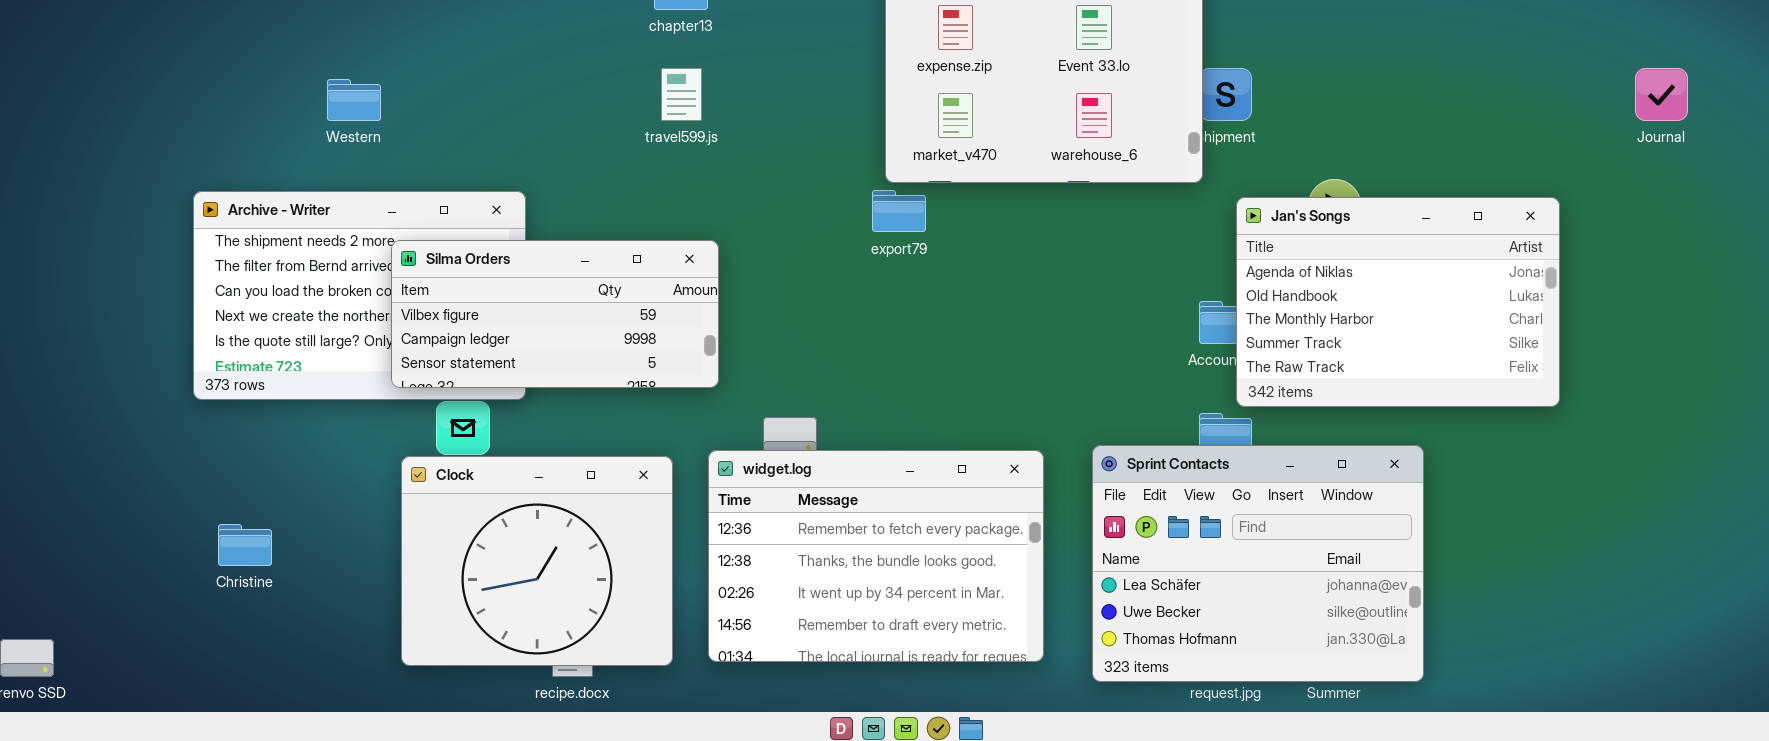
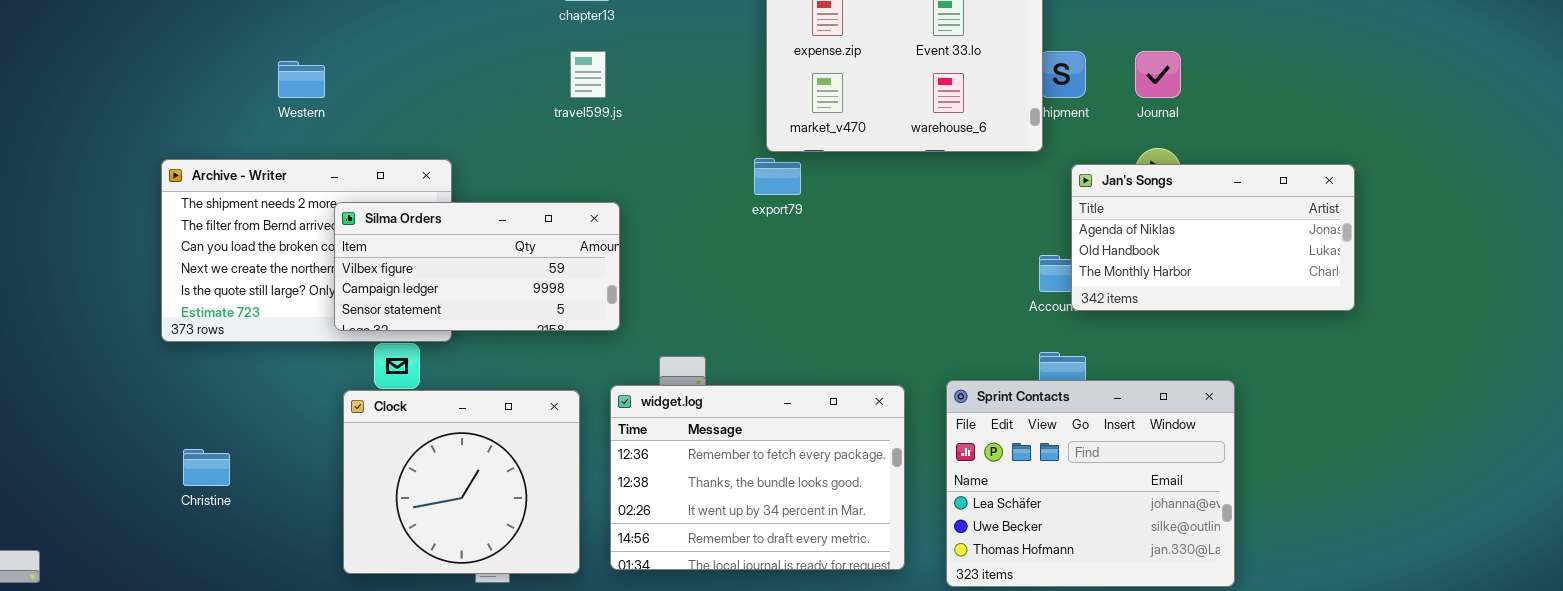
Journal: [1635,68,1688,121] -> [1135,51,1181,98], moved
Jan's Songs: [1236,197,1560,407] -> [1071,164,1355,311], resized

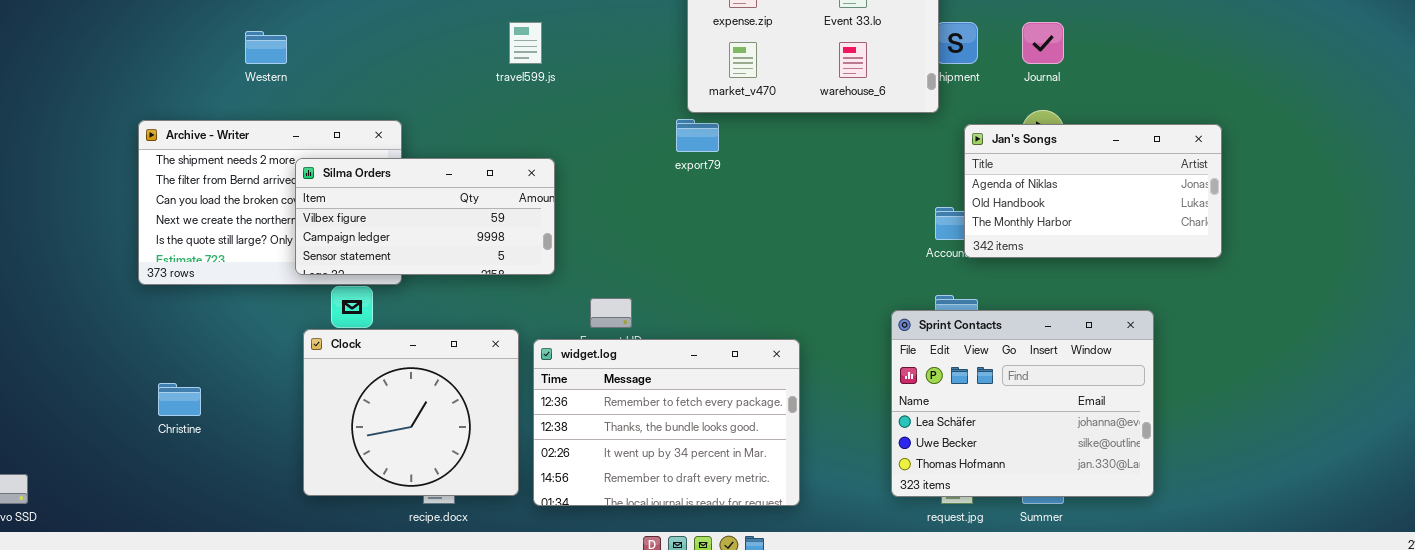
Sprint Contacts: [946,380,1235,587] -> [891,310,1154,497], moved
widget.log: [610,385,905,570] -> [533,339,800,506], moved

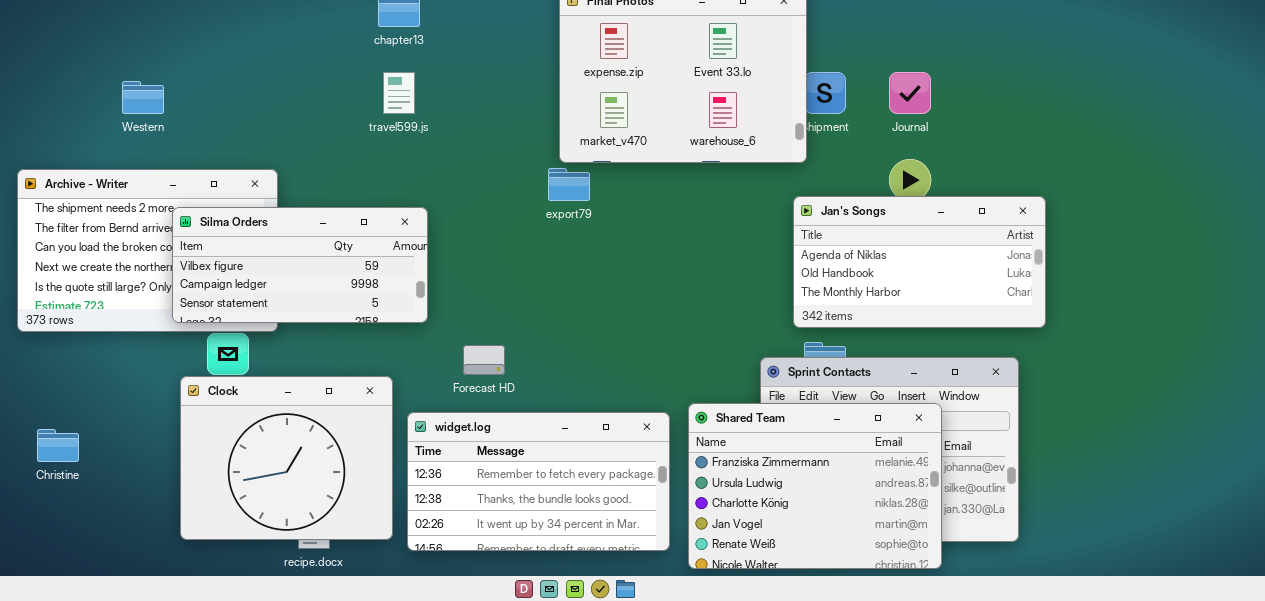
Jan's Songs: [964,124,1222,258] -> [793,196,1046,328], moved
widget.log: [533,339,800,506] -> [407,412,670,551], resized
Shared Team: none -> [688,403,942,569], opened

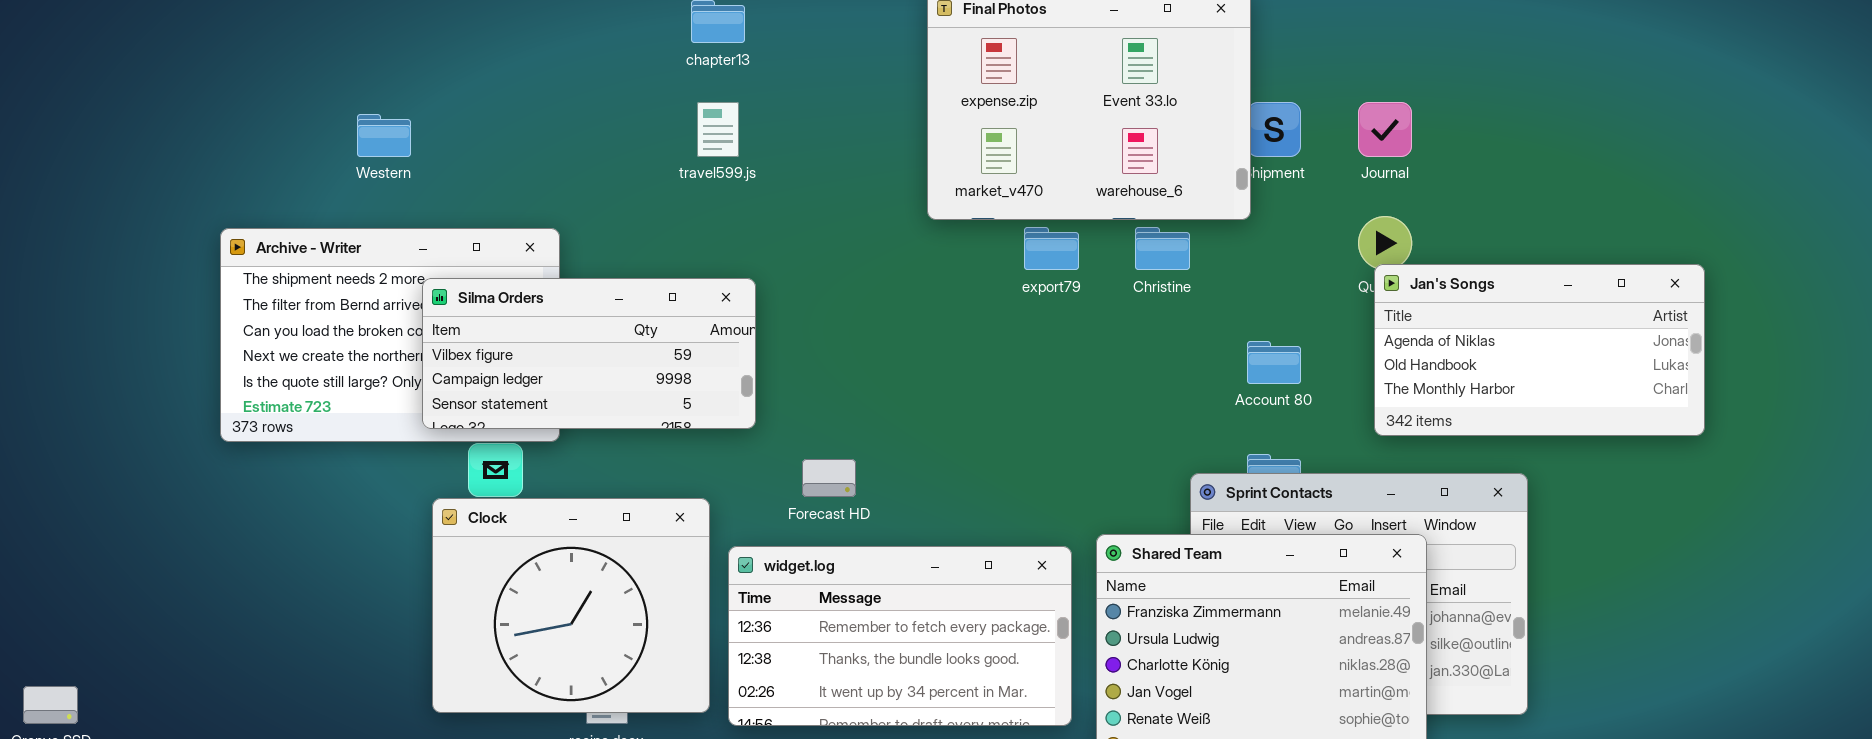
export79: [548,168,590,201] -> [1024,227,1079,270], moved
Jan's Songs: [793,196,1046,328] -> [1374,264,1705,436], moved
Christine: [37,429,79,462] -> [1135,227,1190,270], moved

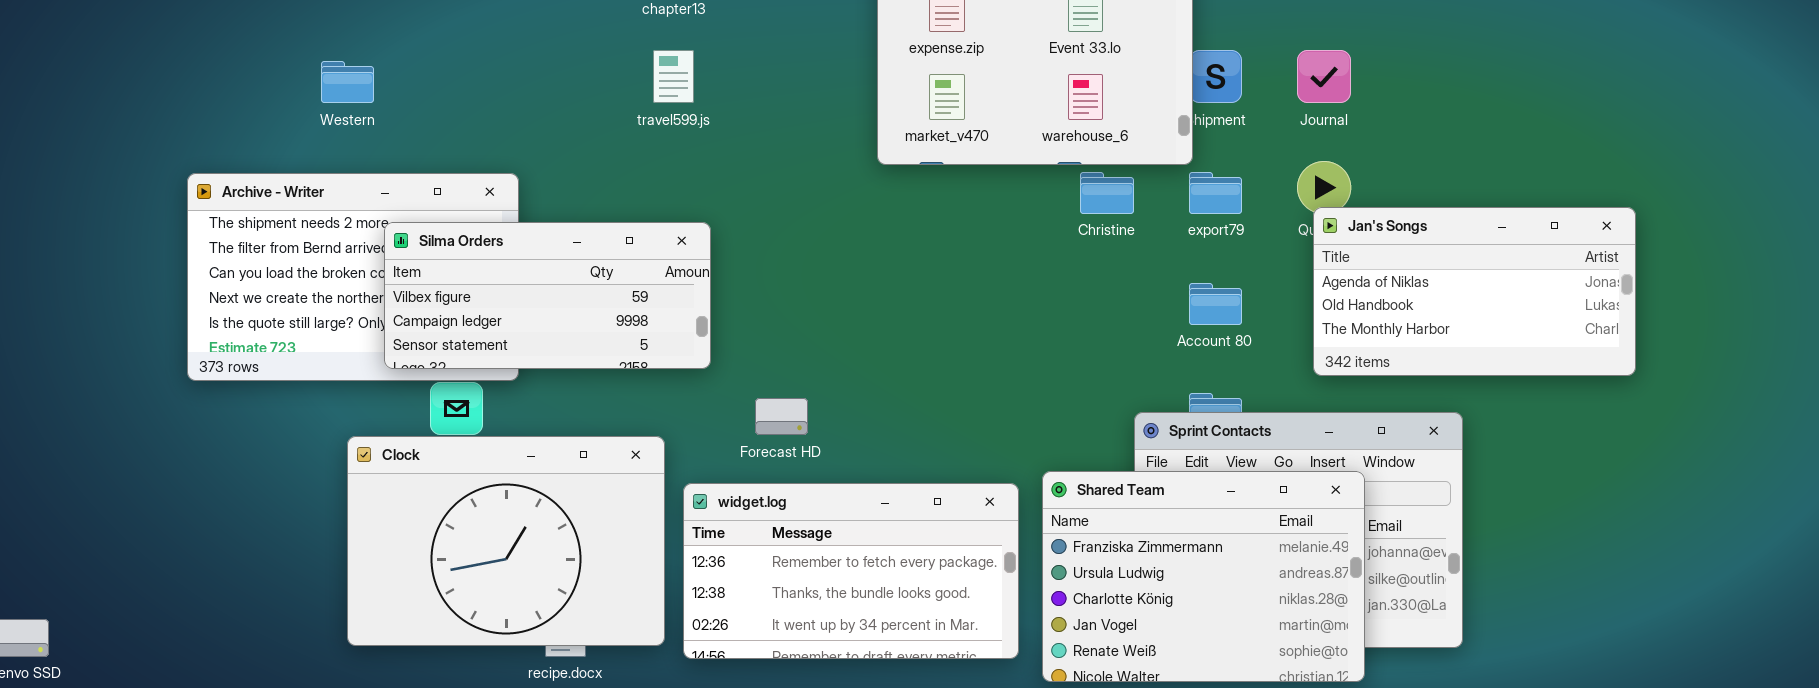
export79: [1024,227,1079,270] -> [1189,172,1242,214], moved
Clock: [432,498,710,713] -> [347,436,665,646], resized

